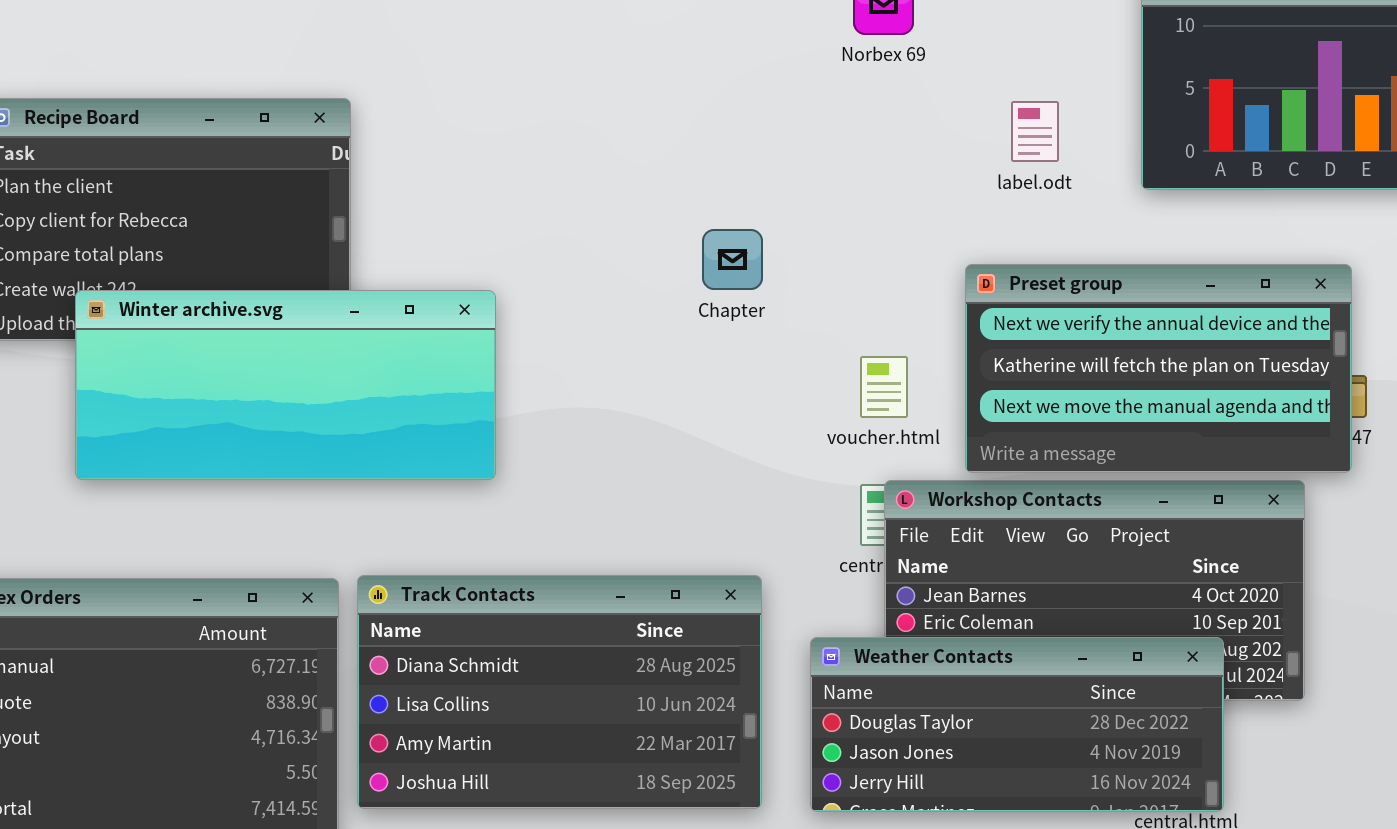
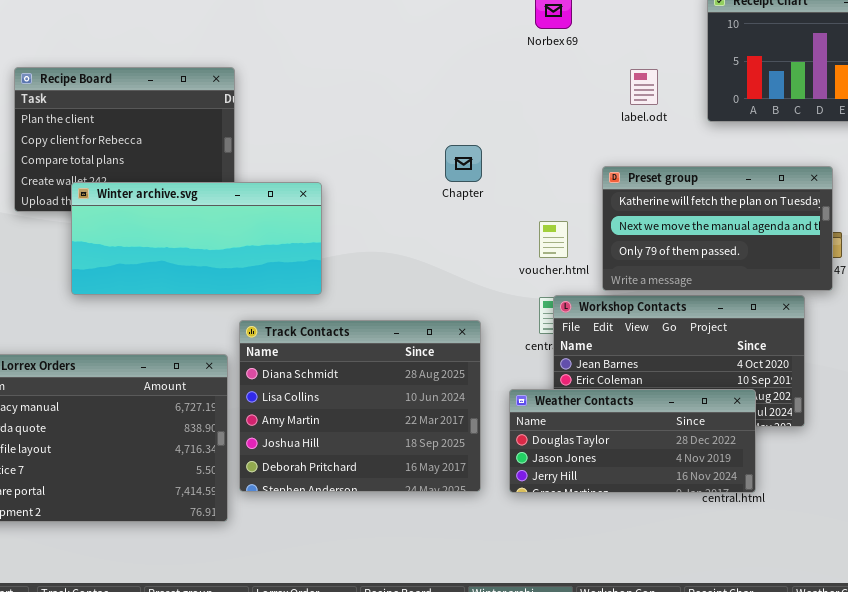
Preset group: [965,264,1352,473] -> [602,166,833,291], scrolled down 1 row
Track Contacts: [357,575,762,809] -> [239,320,481,492], resized

